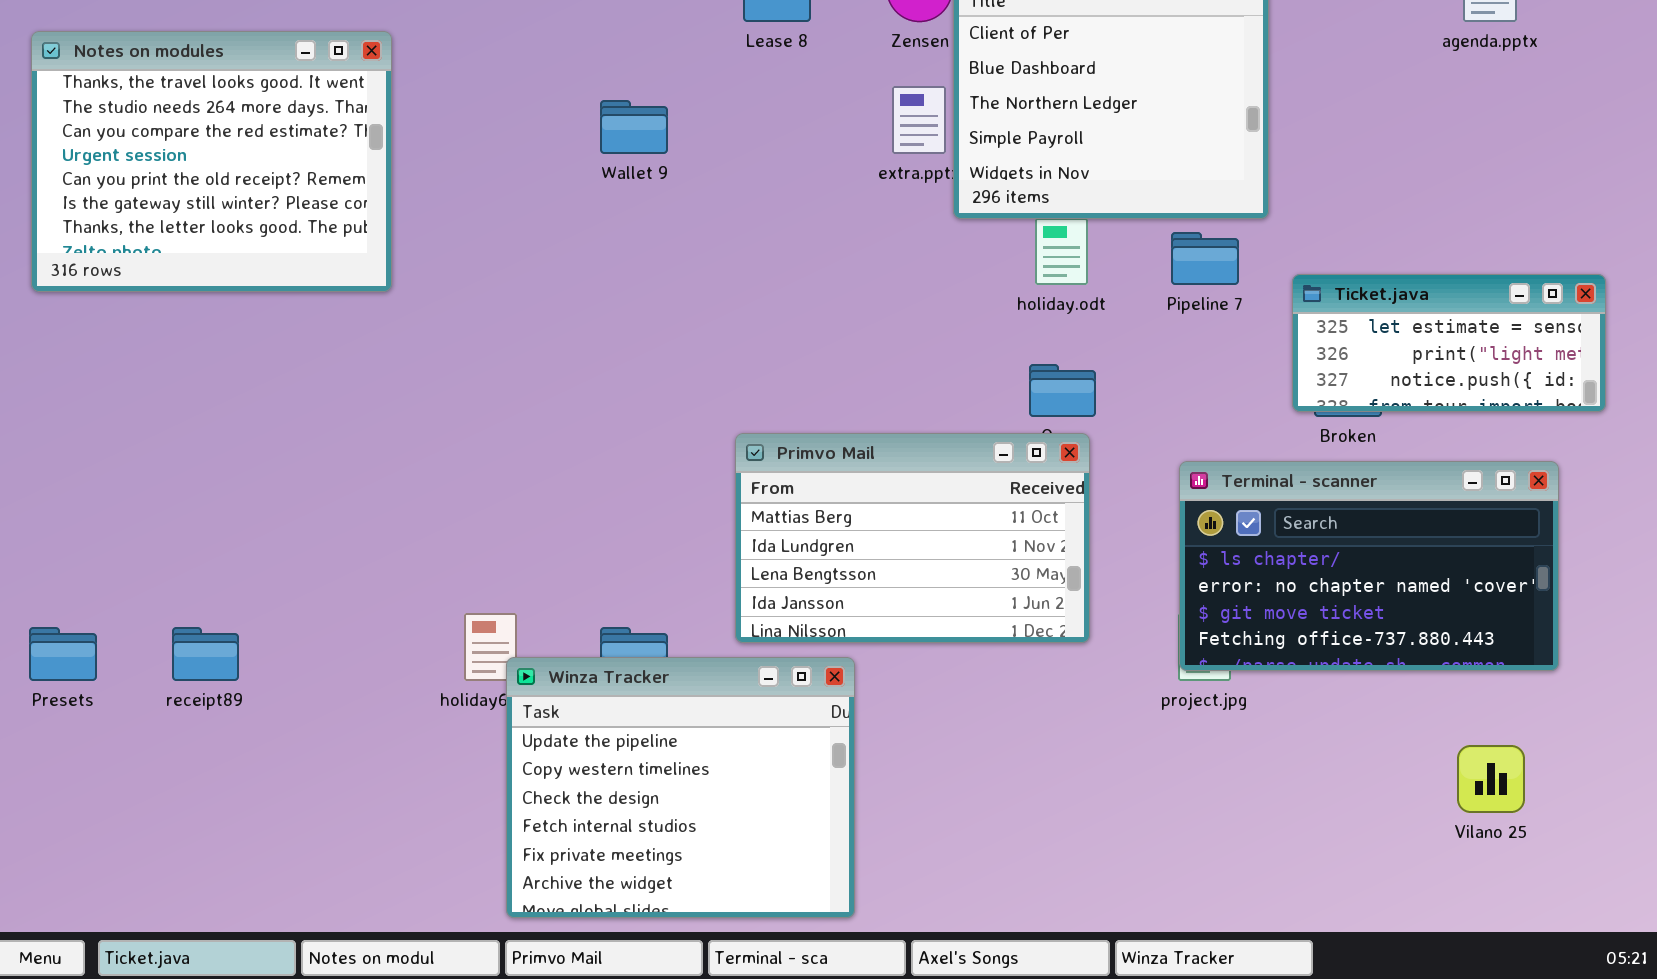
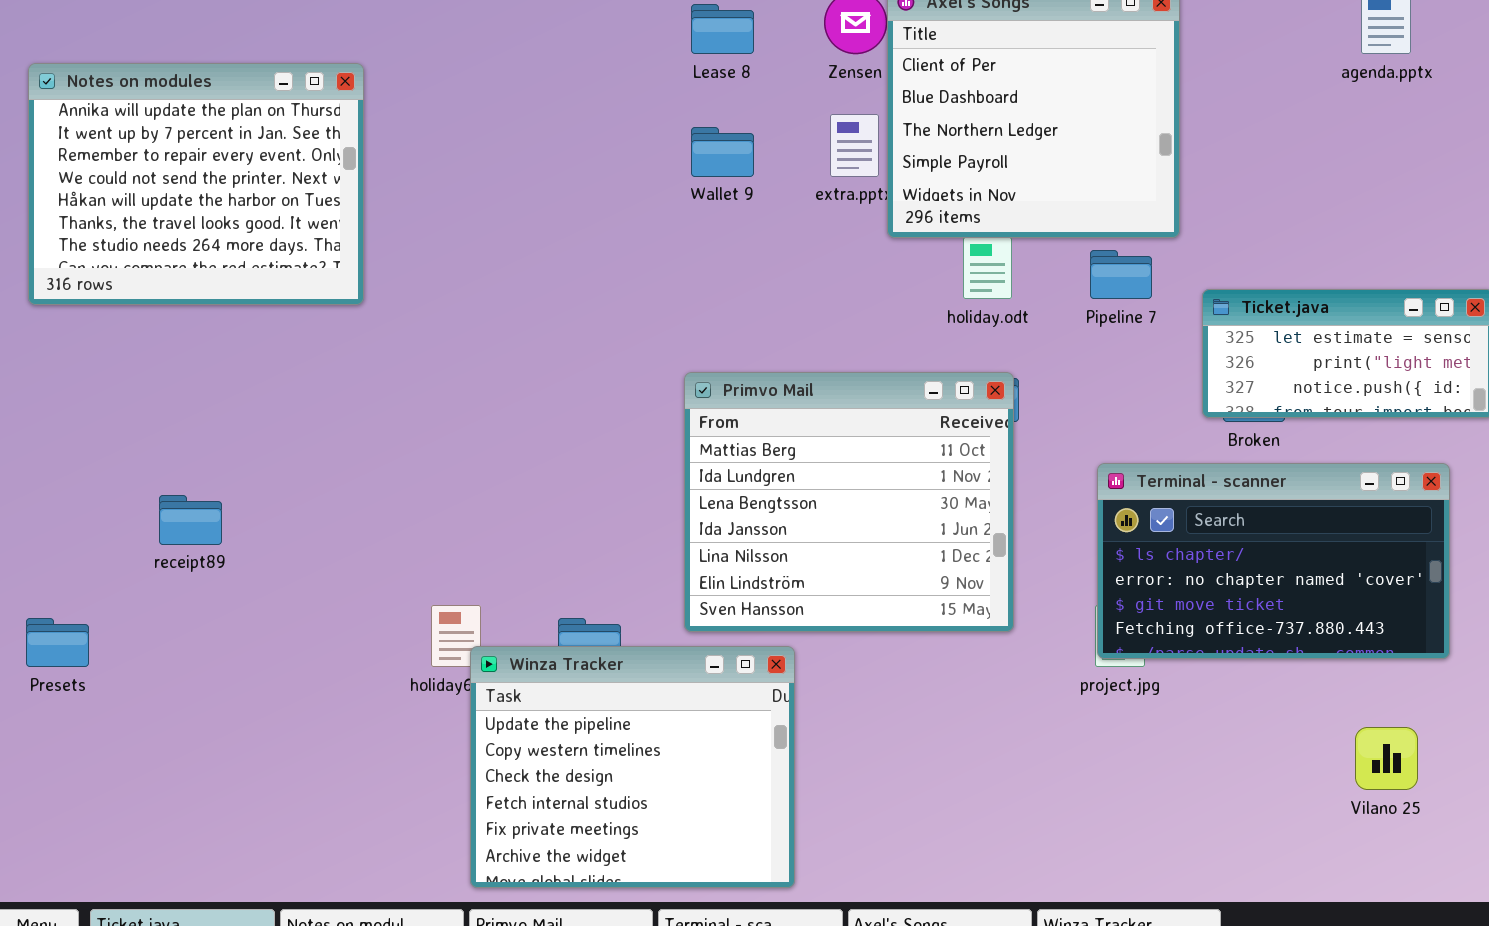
Notes on modules: [31,31,392,292] -> [28,63,364,305], scrolled up 5 rows
Wallet 9: [600,100,668,154] -> [691,127,754,177], moved
Primvo Mail: [735,433,1090,643] -> [684,372,1014,632], resized
receipt89: [172,627,239,681] -> [159,495,222,545], moved

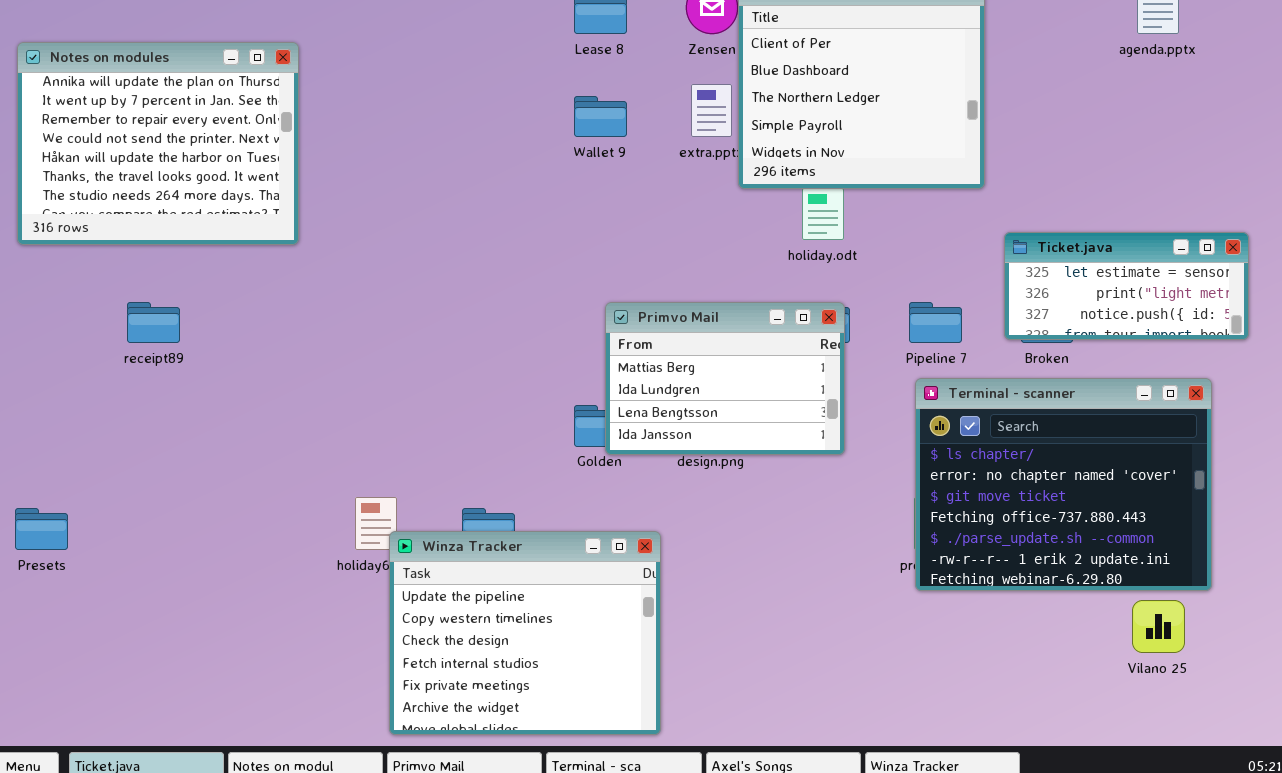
Pipeline 7: [1090,250,1152,299] -> [909,302,962,343], moved
Primvo Mail: [684,372,1014,632] -> [605,302,845,455], resized
Terminal - scanner: [1097,463,1450,659] -> [915,378,1212,591], resized
receipt89: [159,495,222,545] -> [127,302,180,343], moved

